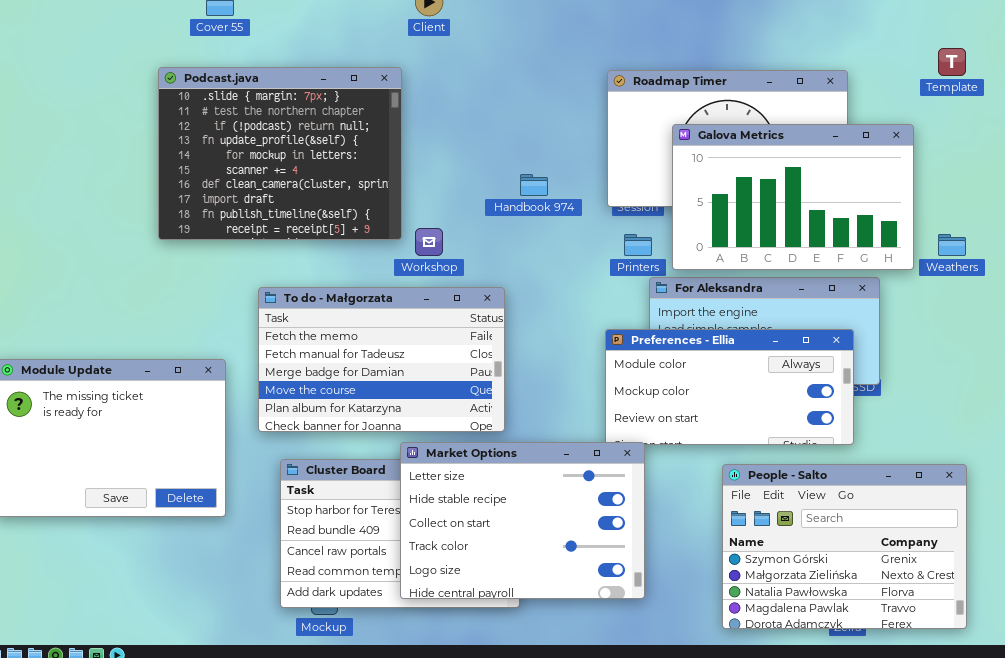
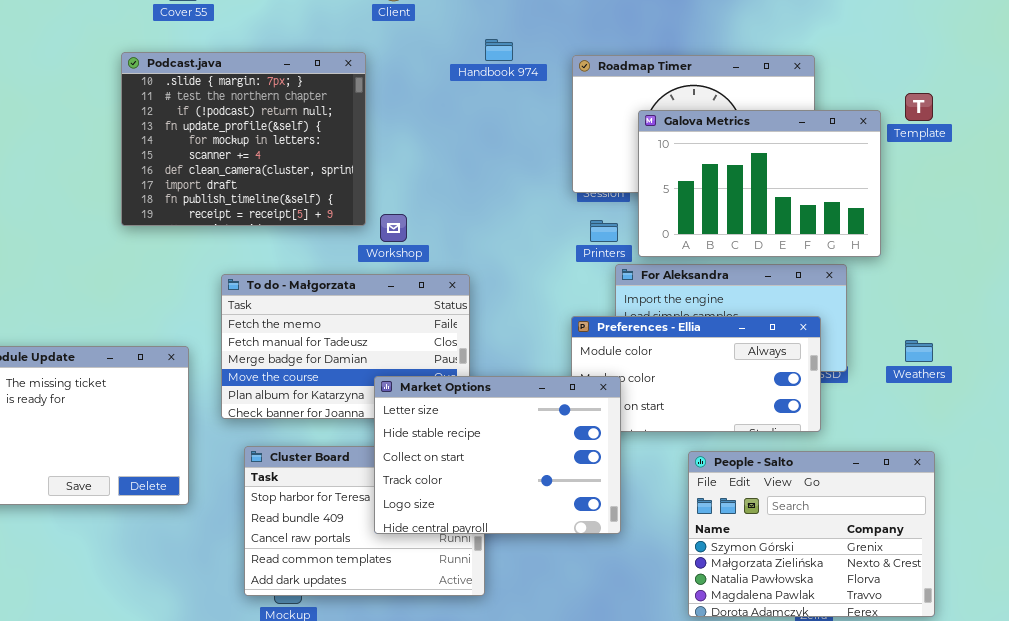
Template: [938,48,966,76] -> [905,93,933,121], moved
Handbook 974: [520,174,548,196] -> [485,39,513,61], moved
Weathers: [938,234,966,256] -> [905,340,933,362], moved
Market Options: [400,442,645,599] -> [374,376,621,534], moved

